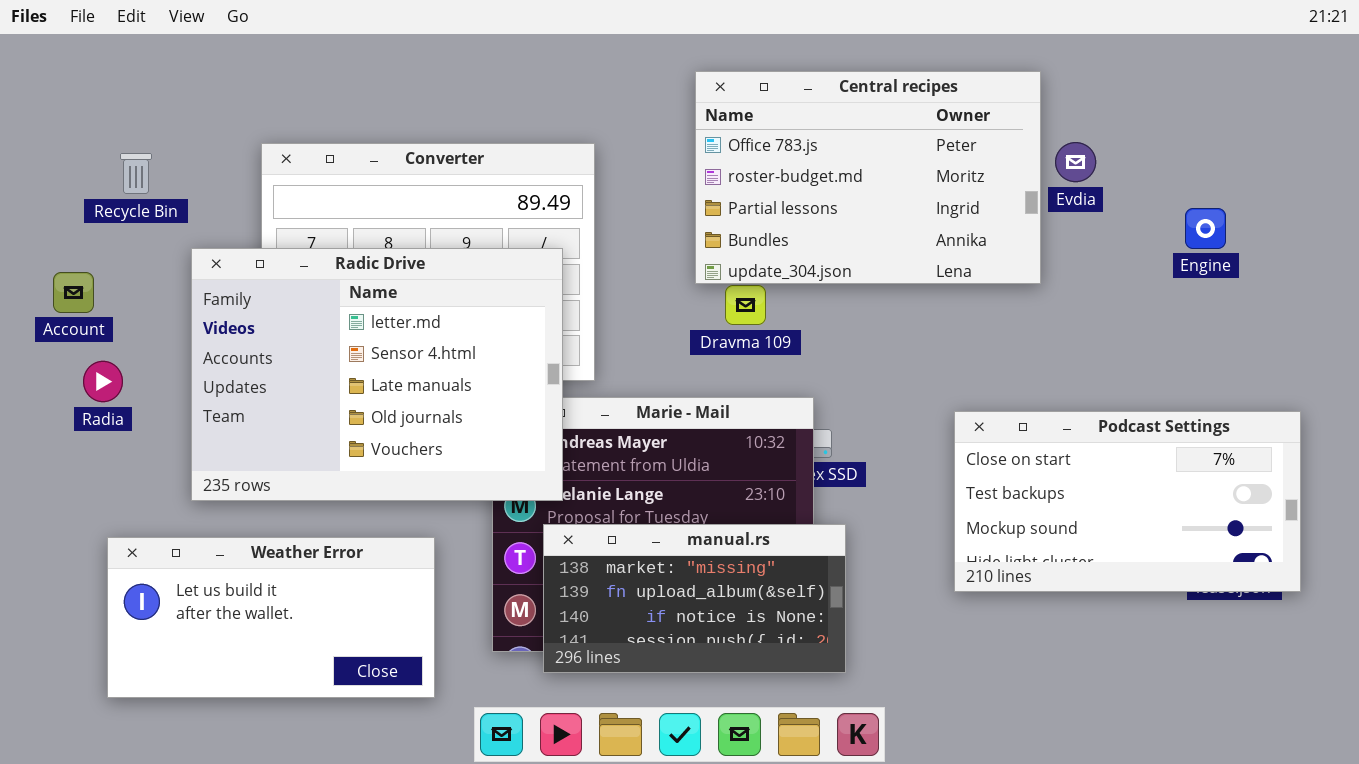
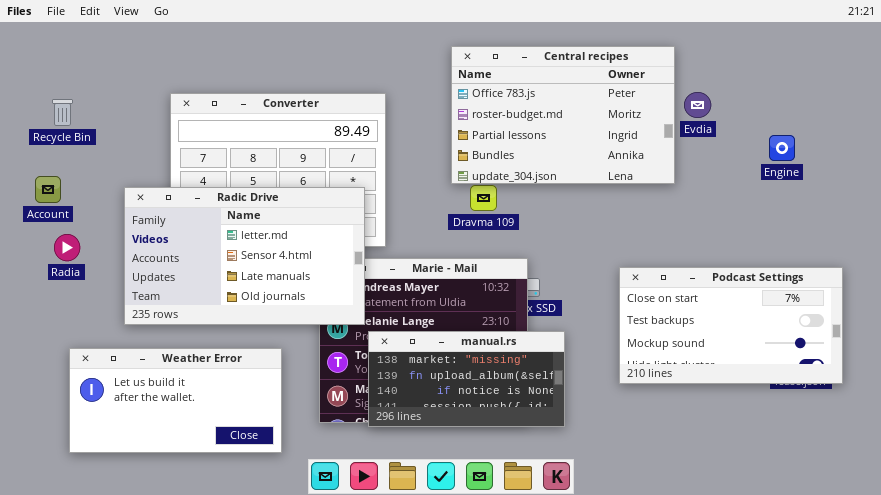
Recycle Bin: [120,153,152,194] -> [52,99,73,126], moved
Radic Drive: [191,248,563,501] -> [124,187,365,325], resized
manual.rs: [543,524,846,673] -> [368,331,565,427], moved

